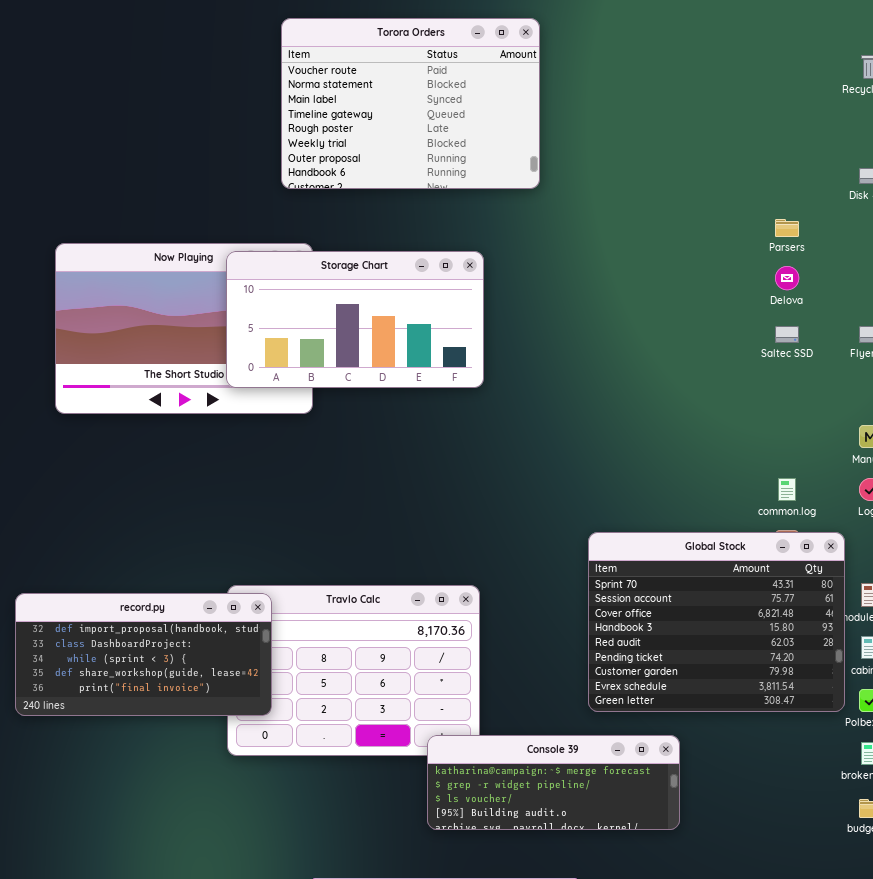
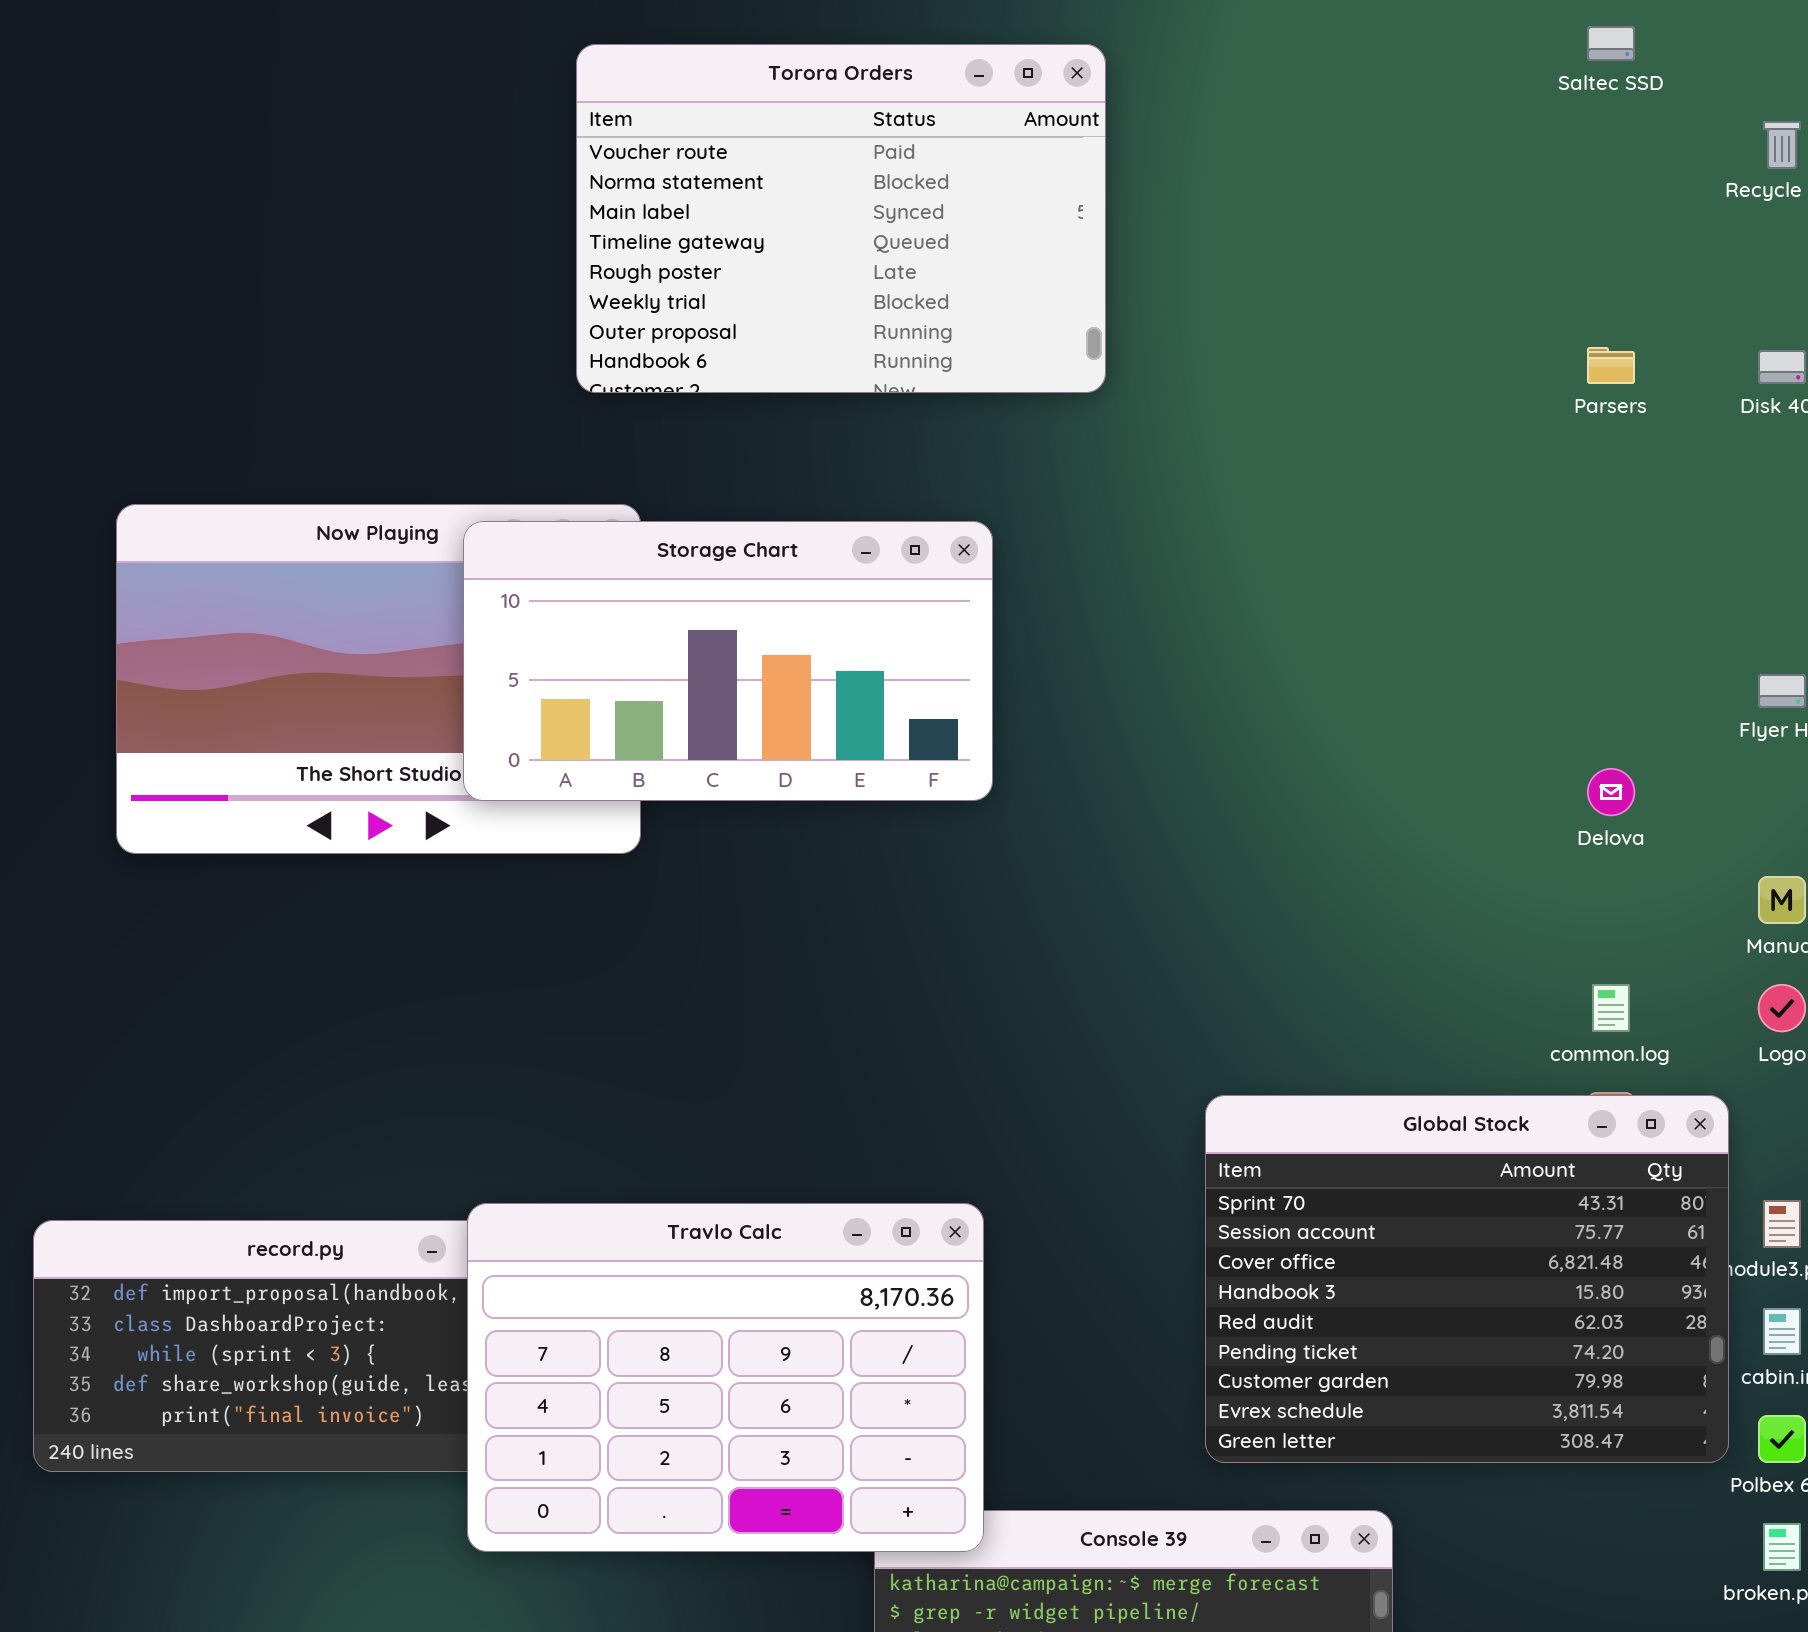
Parsers: [775,219,799,237] -> [1587,347,1635,384], moved
Delova: [775,266,799,290] -> [1587,768,1635,816], moved
Saltec SSD: [775,326,799,343] -> [1587,26,1635,61], moved
Travlo Calc: [227,585,480,756] -> [467,1203,984,1552], raised

